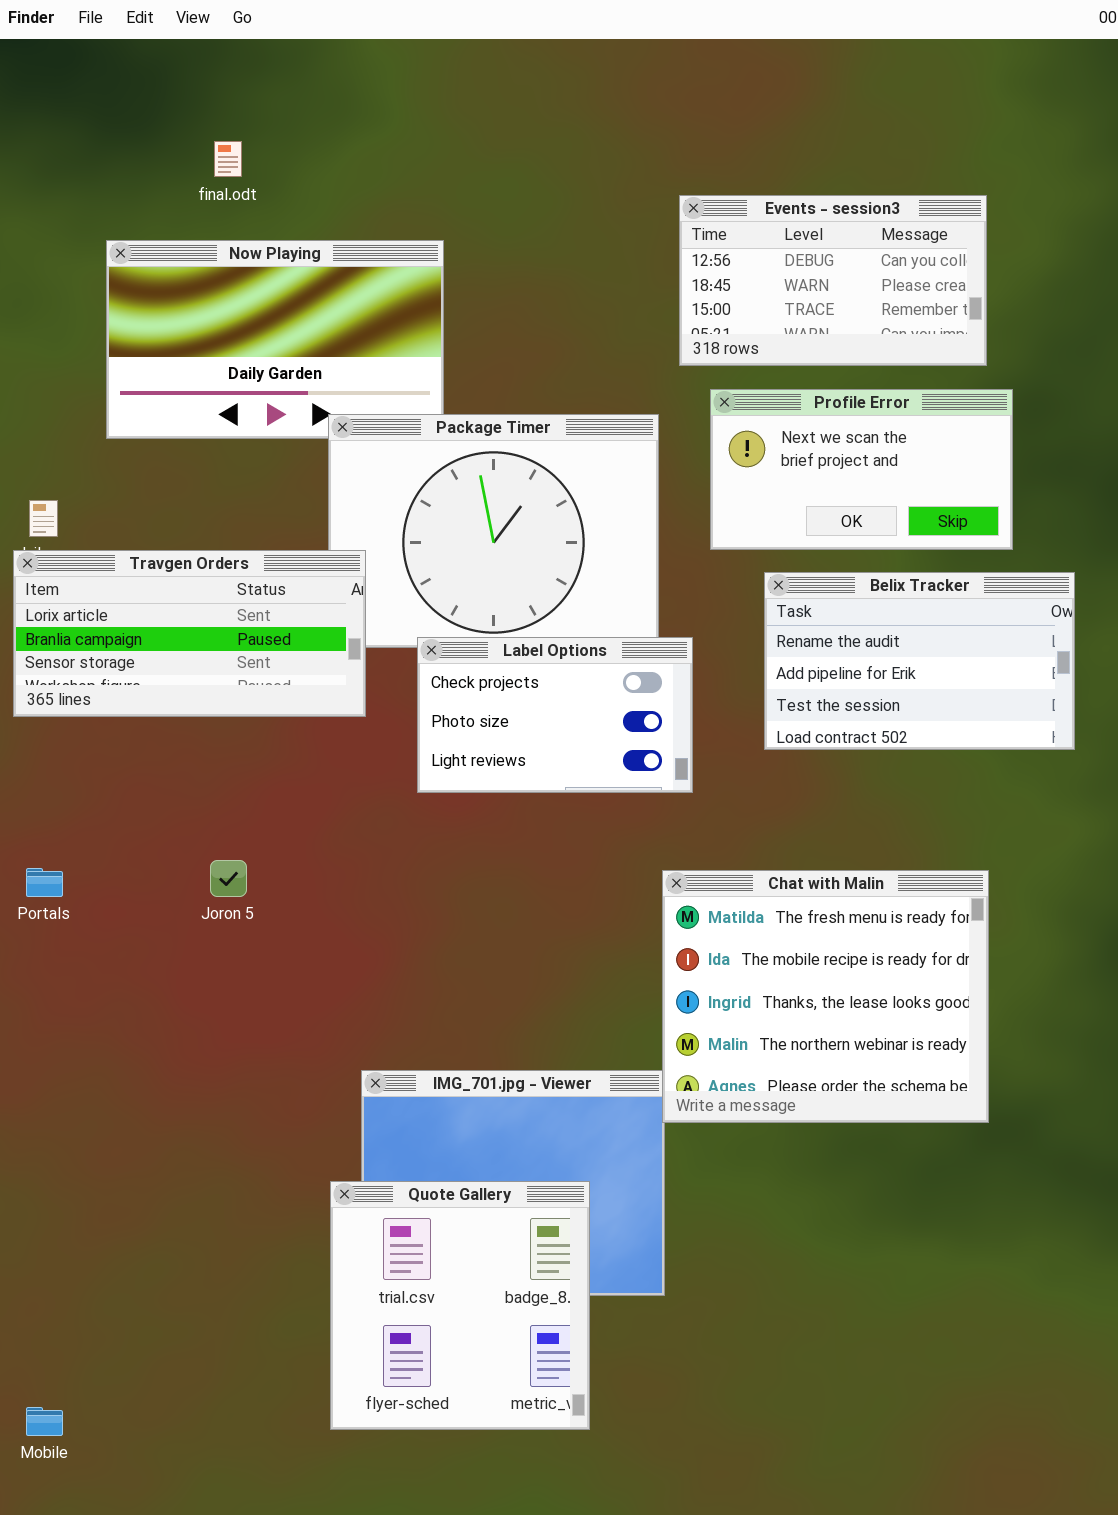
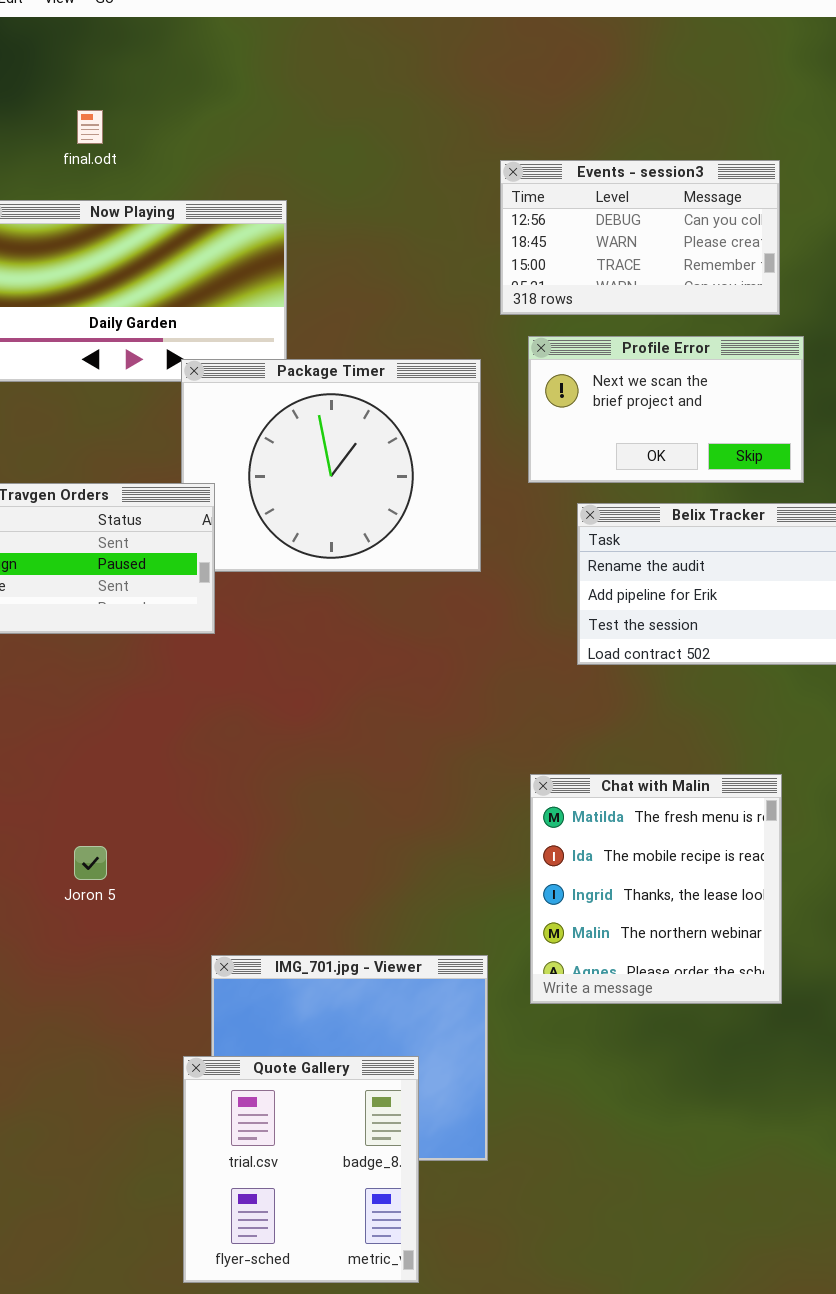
Label Options: [417,637,693,793] -> none, closed
Joron 5: [210,860,247,897] -> [74,846,107,880], moved
Chat with Malin: [662,870,989,1123] -> [530,774,782,1004], resized

